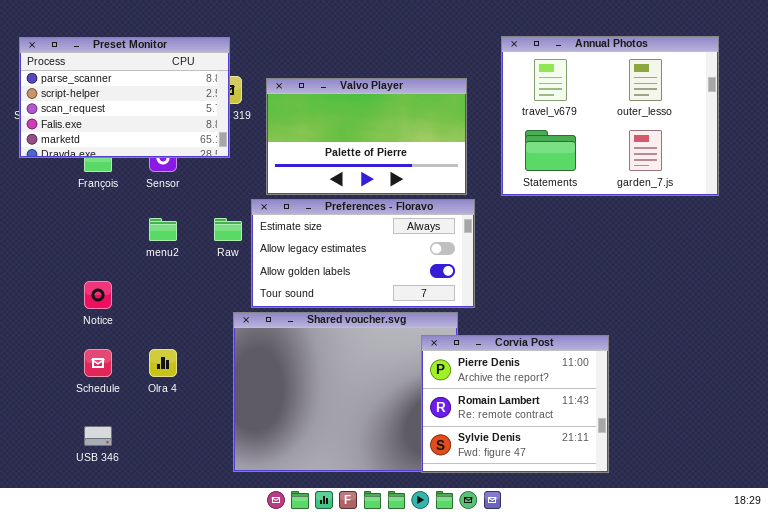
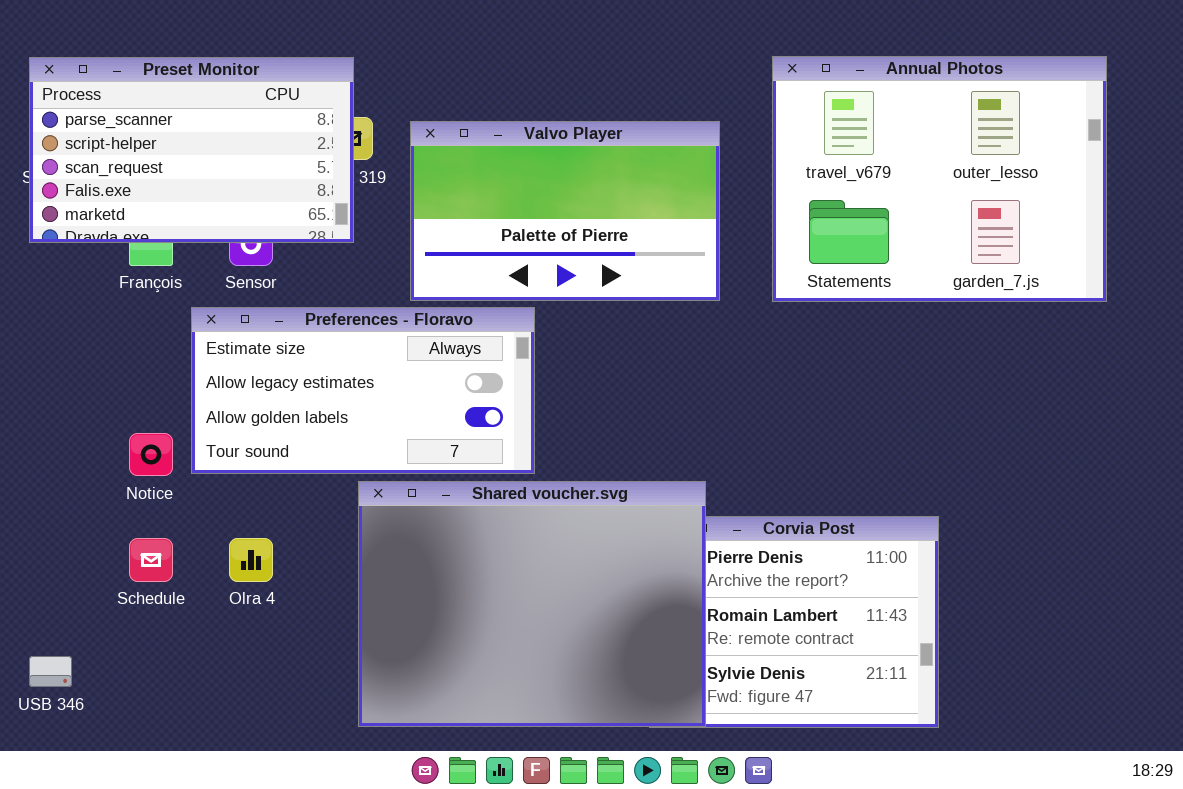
Preferences - Floravo: [251,199,475,308] -> [191,307,535,474], moved
Shared voucher.svg: [233,312,458,472] -> [358,481,706,727], raised
USB 346: [84,426,112,446] -> [29,656,72,687], moved

